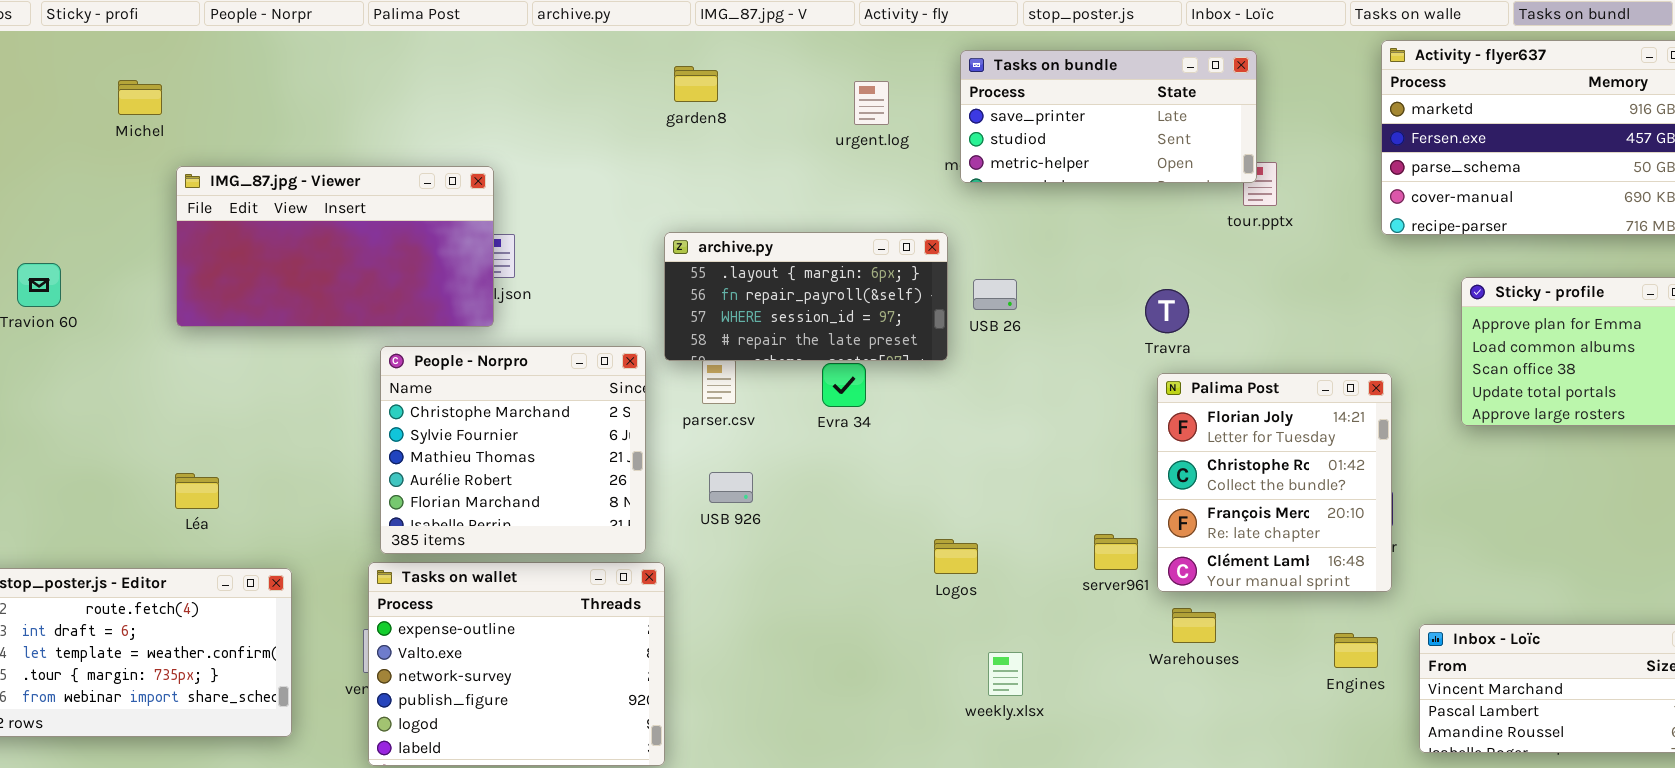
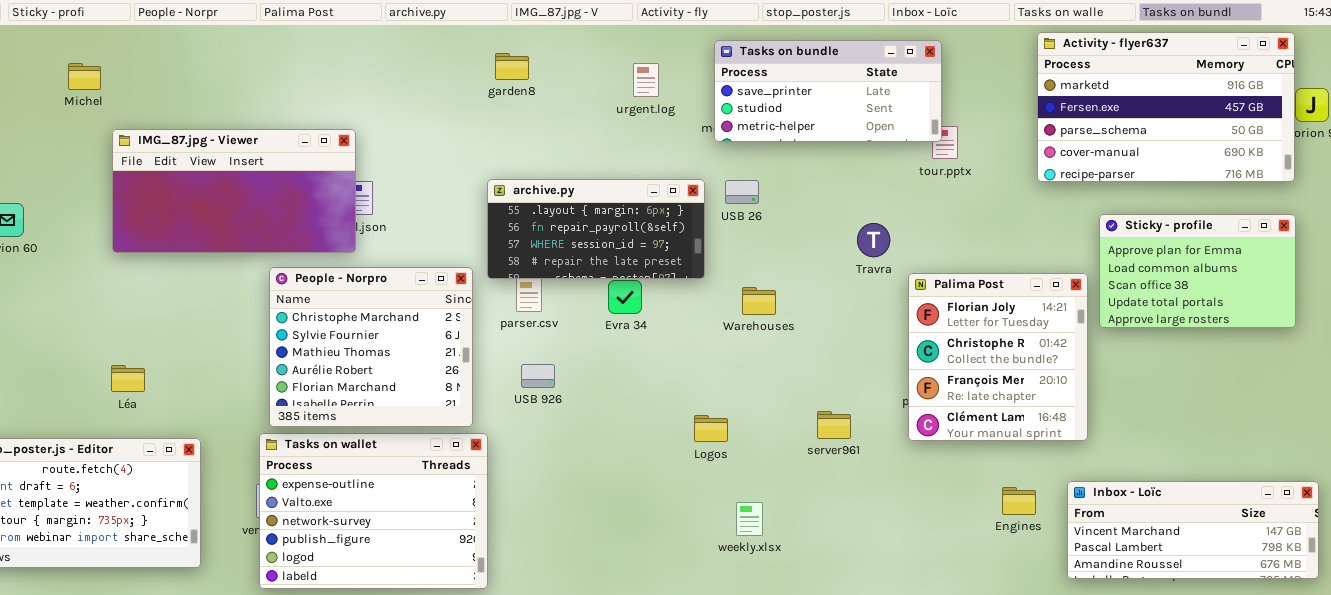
USB 26: [973,279,1017,310] -> [725,180,759,204], moved
Palima Post: [1157,373,1392,592] -> [908,273,1088,441], moved
Warehouses: [1172,608,1216,643] -> [742,287,776,315], moved

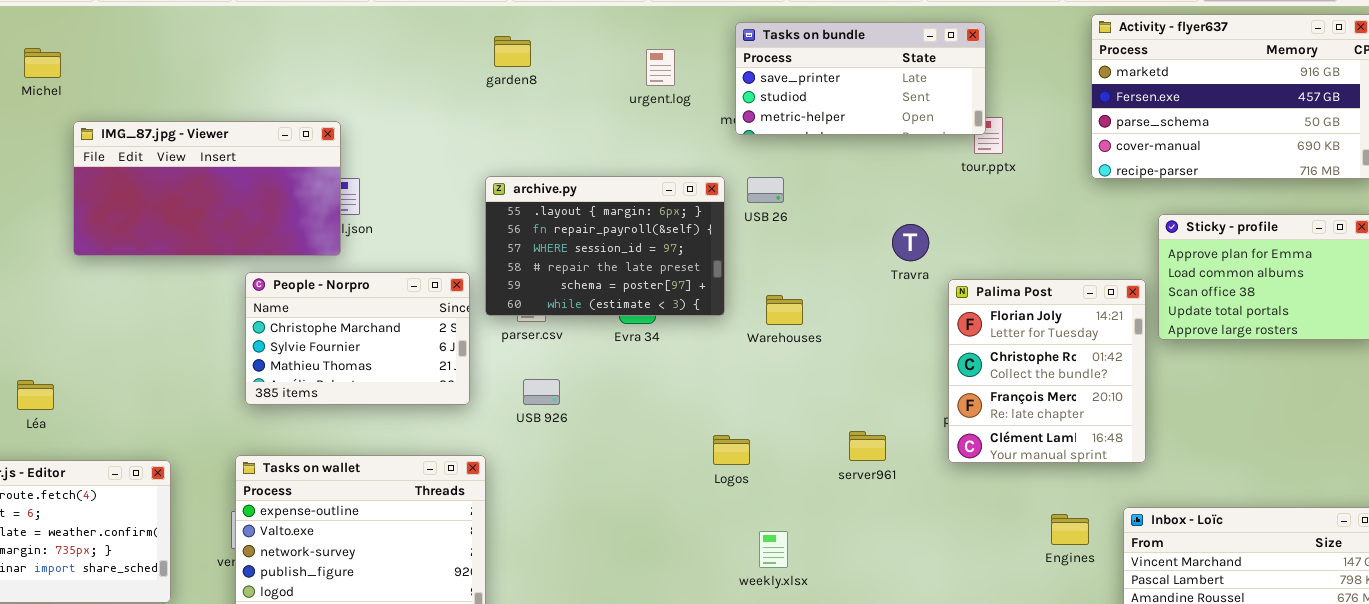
archive.py: [487,179,705,279] -> [485,176,725,316], resized
People - Norpro: [269,267,473,427] -> [245,272,470,405], resized
Léa: [111,365,145,392] -> [17,380,54,410], moved

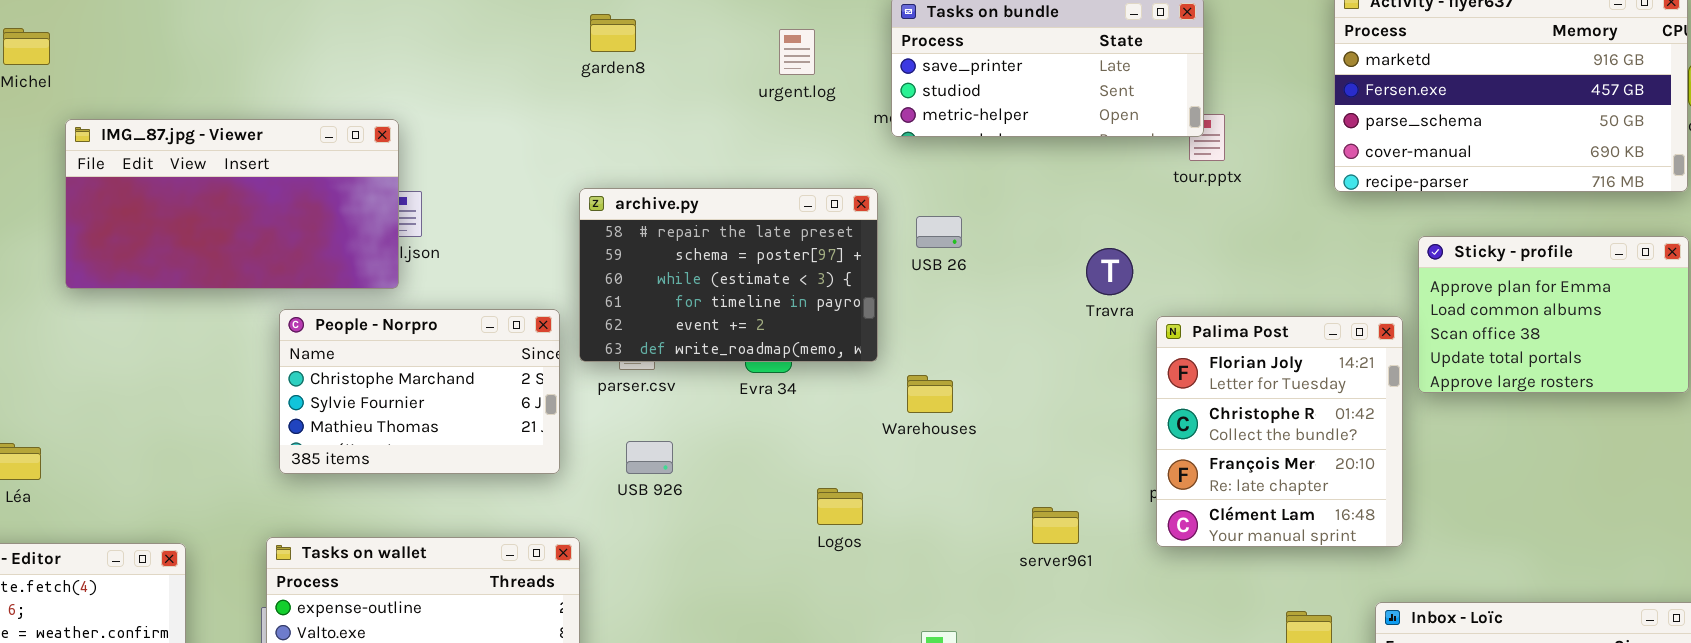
archive.py: [485,176,725,316] -> [579,188,878,362], scrolled down 3 rows
USB 26: [747,177,784,203] -> [916,216,962,248], moved
Warehouses: [766,295,803,325] -> [907,375,953,413], moved
Logos: [713,435,750,465] -> [817,488,863,525], moved

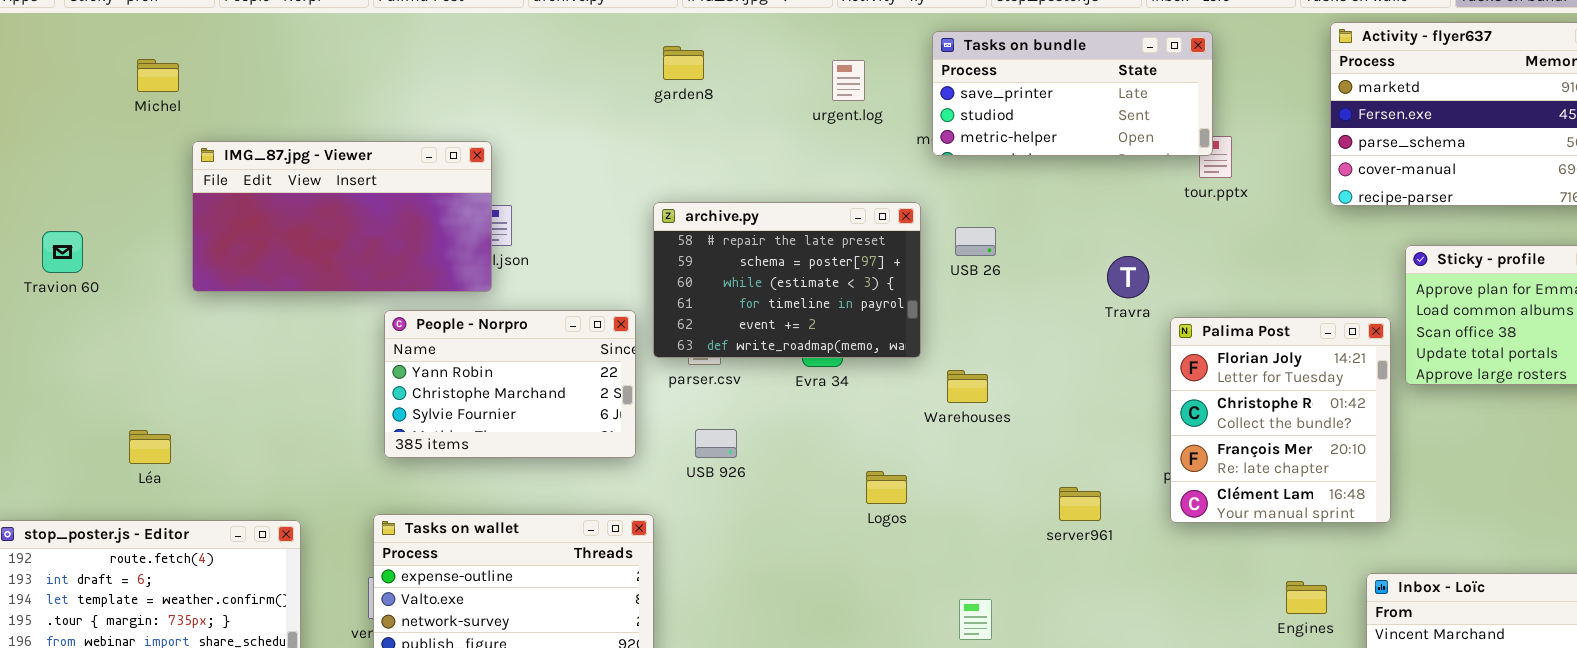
People - Norpro: [279,309,560,474] -> [384,310,636,458], scrolled up 1 row

